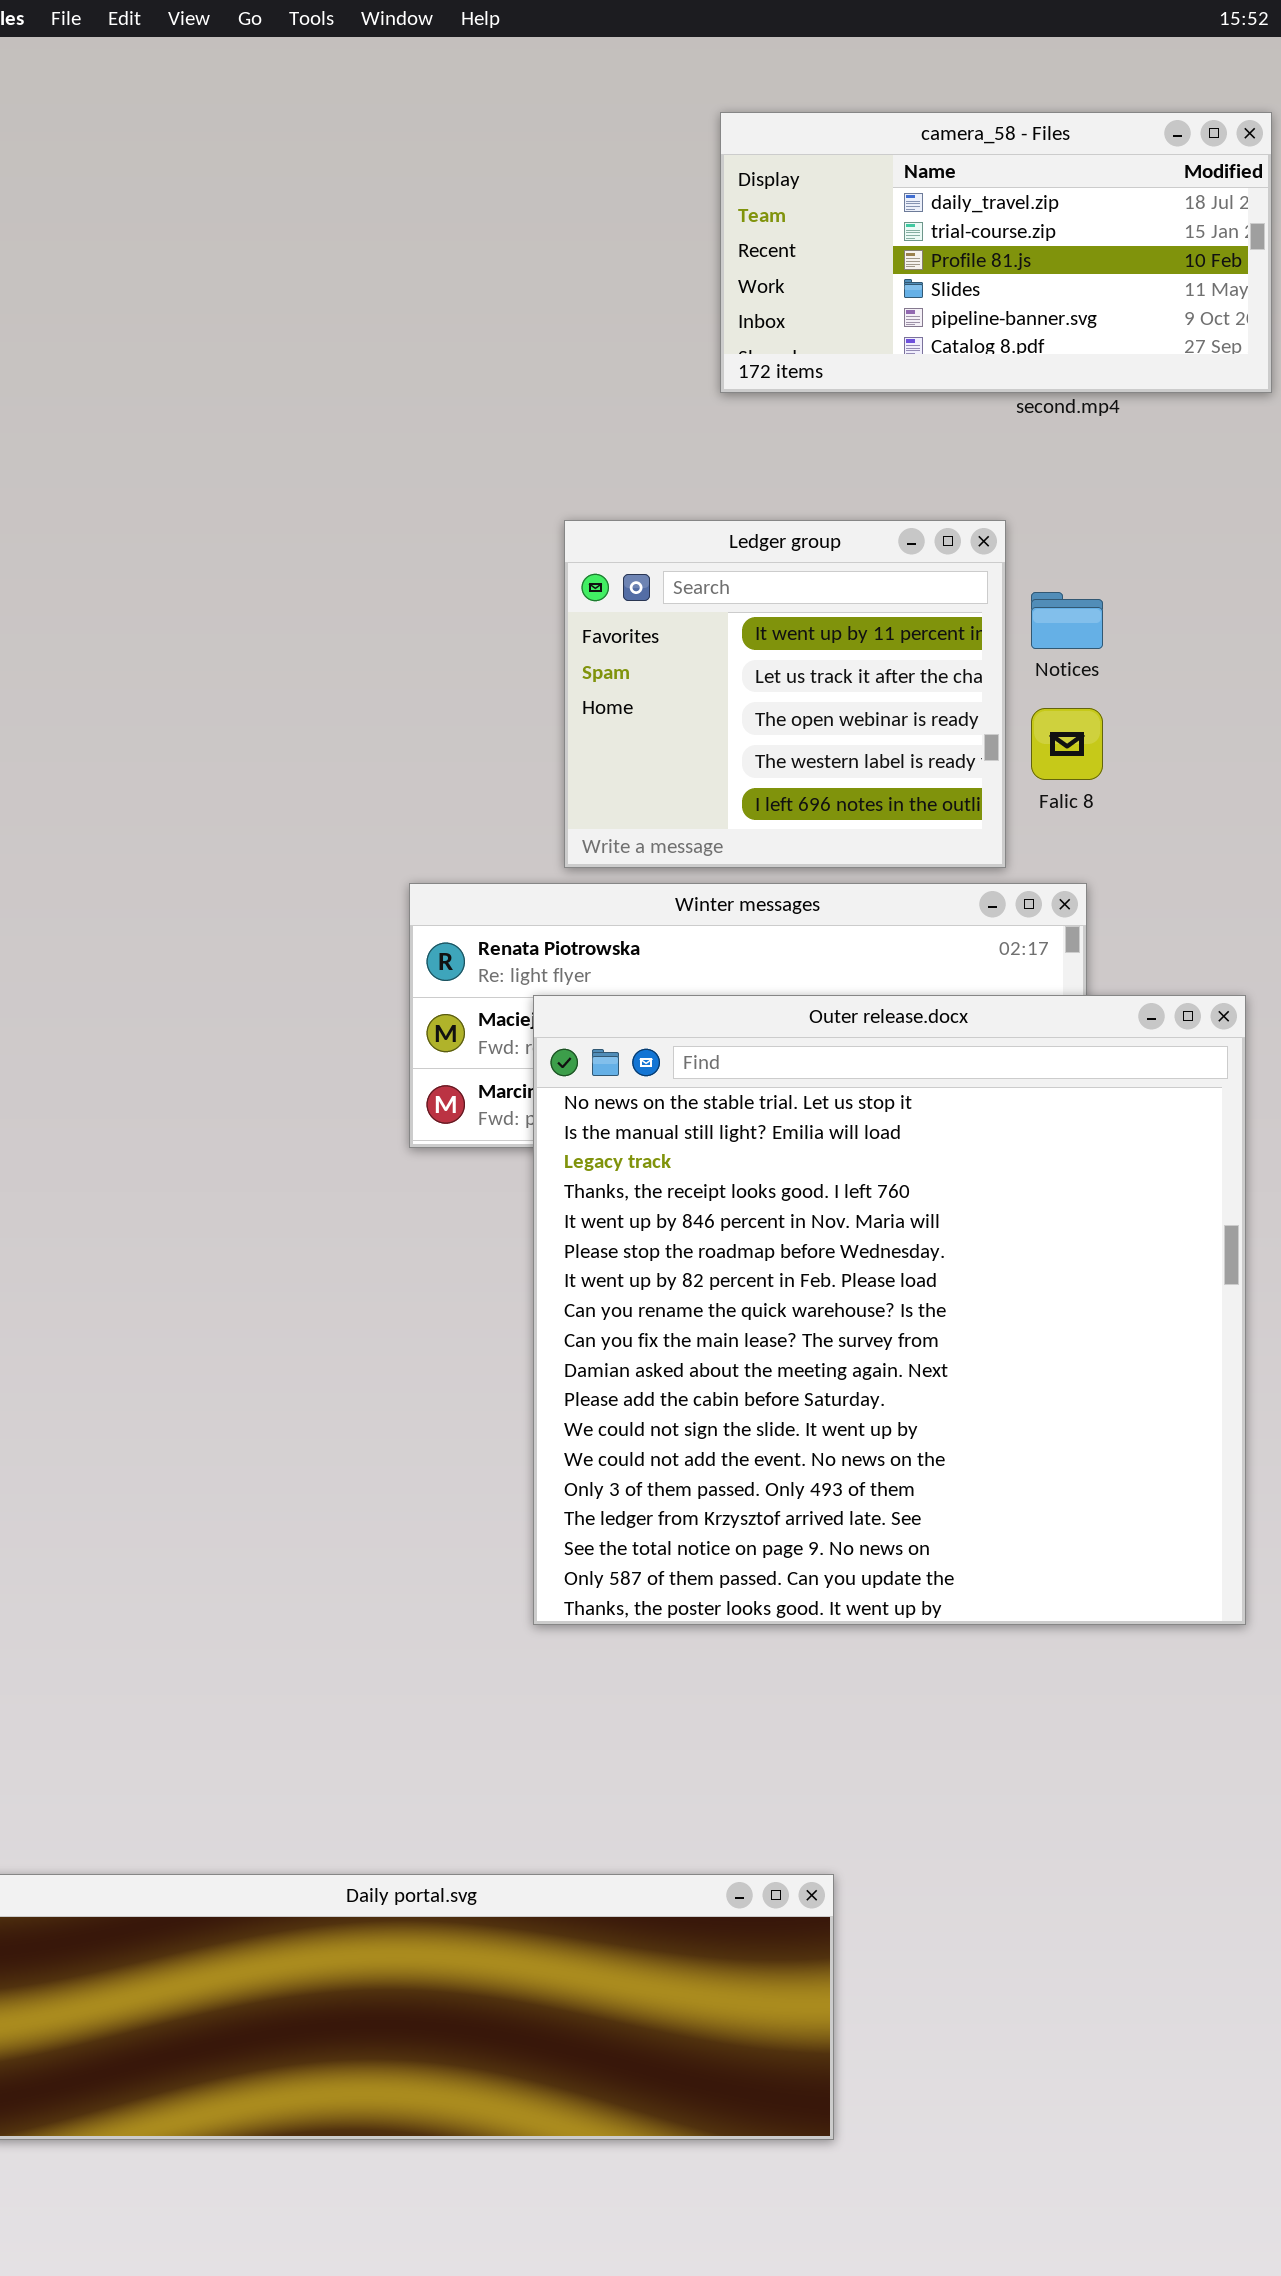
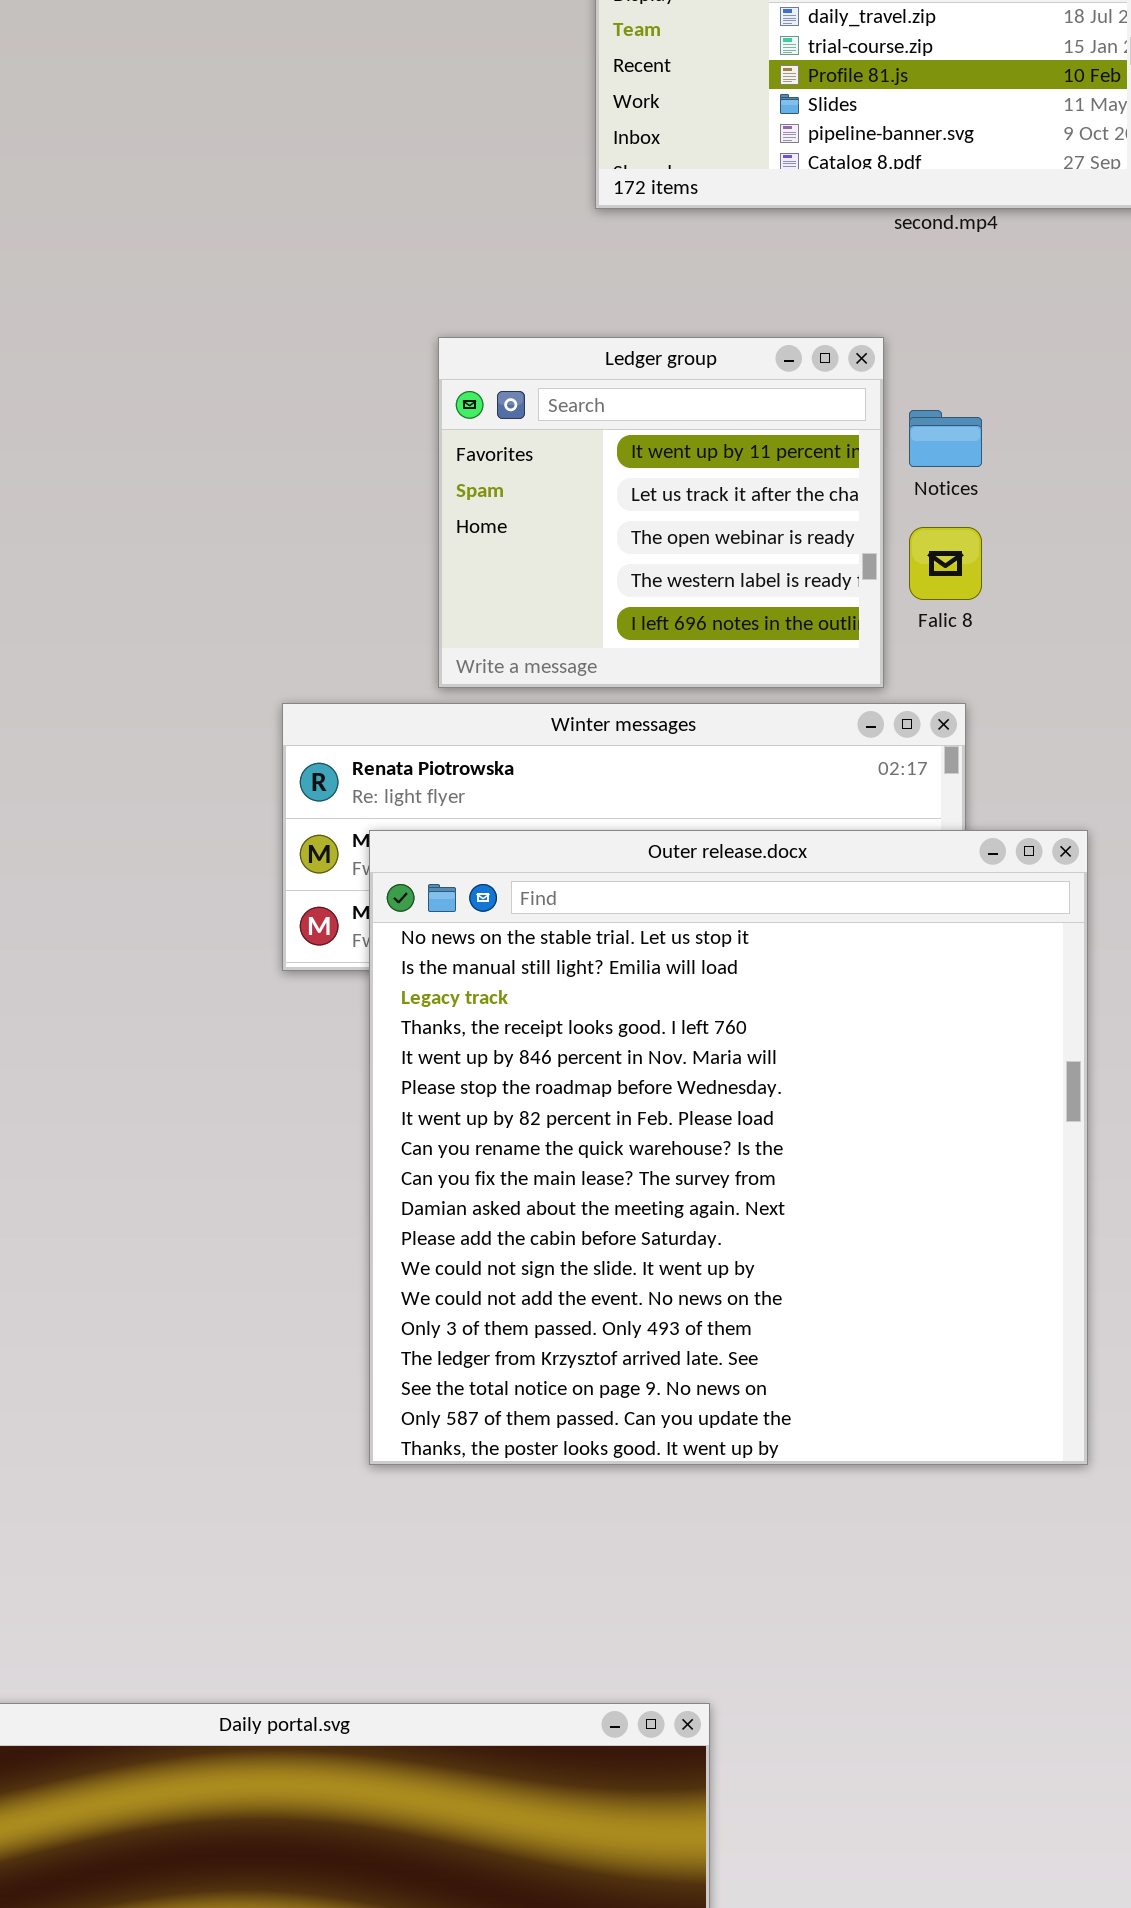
Outer release.docx: [533,995,1246,1625] -> [369,830,1088,1465], moved

